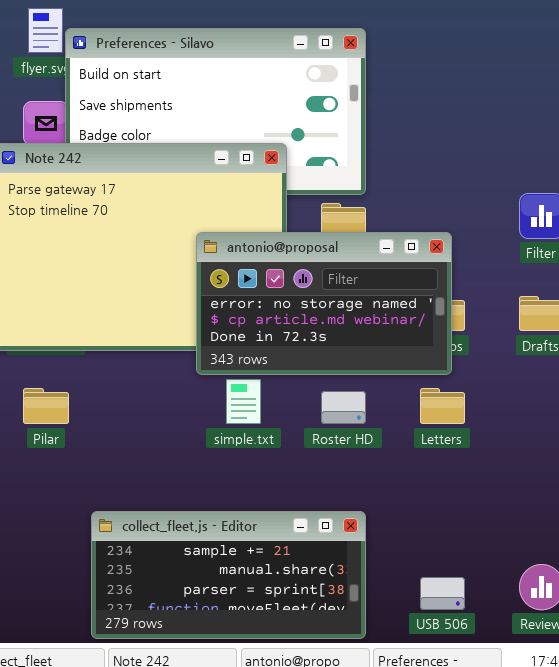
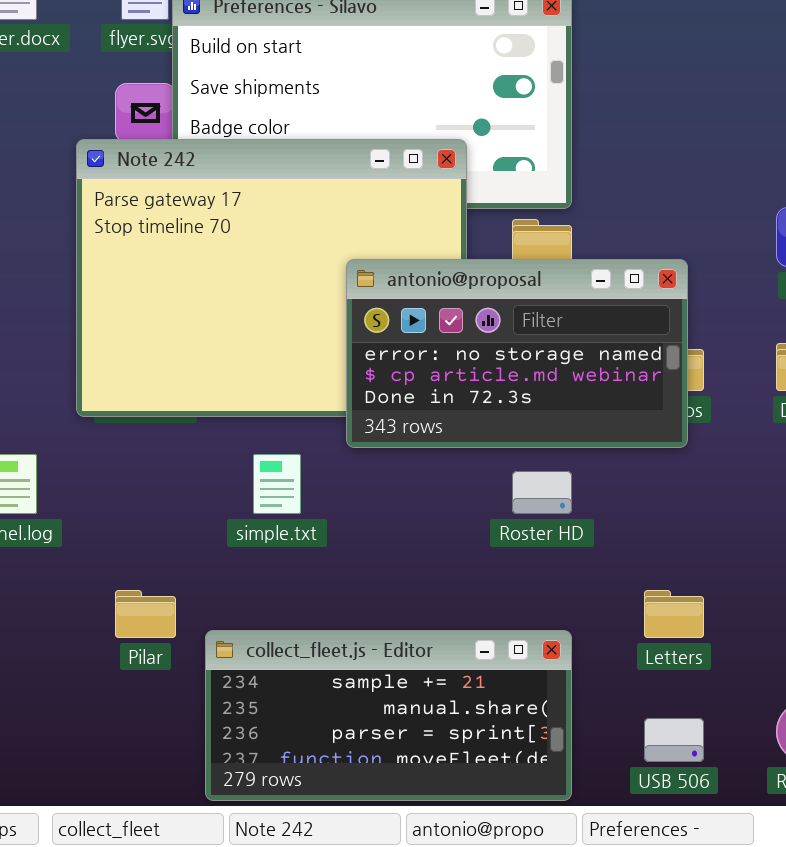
simple.txt: [226,379,261,424] -> [253,454,301,514], moved
Pilar: [23,388,69,424] -> [115,590,176,638], moved
Letters: [420,388,465,424] -> [644,590,704,638], moved

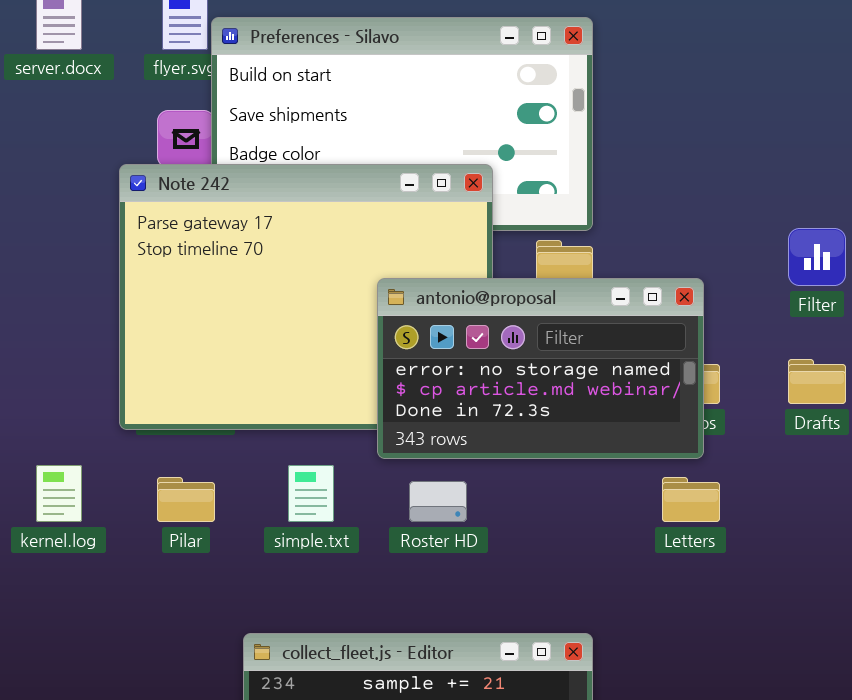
Roster HD: [512,471,572,514] -> [409,481,467,522], moved
Pilar: [115,590,176,638] -> [157,477,215,522], moved
Letters: [644,590,704,638] -> [662,477,720,522], moved

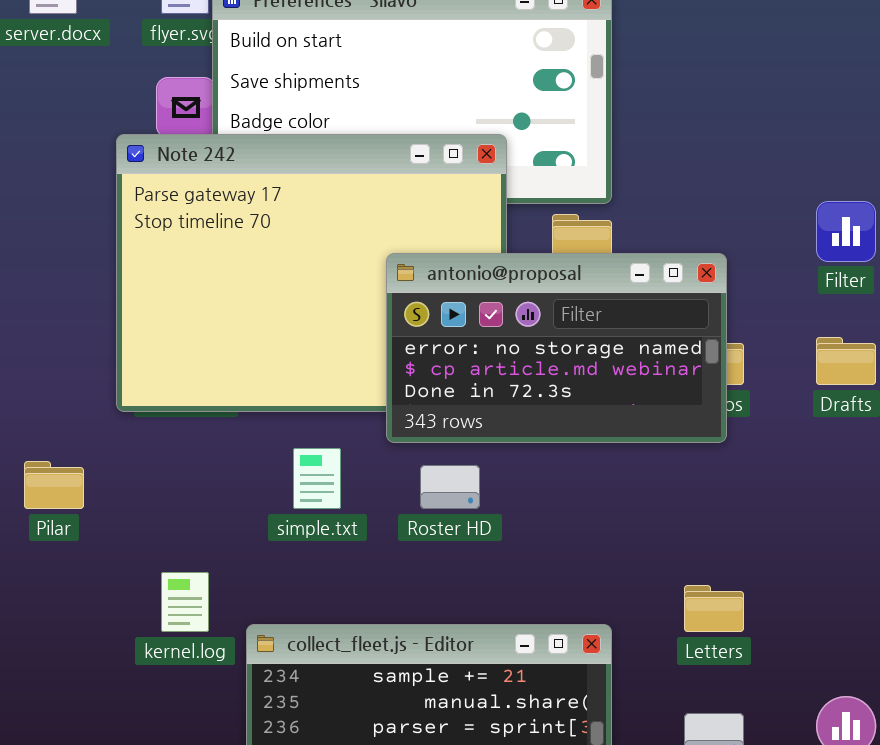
kernel.log: [36,465,82,522] -> [161,572,209,632], moved
Pilar: [157,477,215,522] -> [24,461,84,509], moved
Letters: [662,477,720,522] -> [684,585,744,632], moved

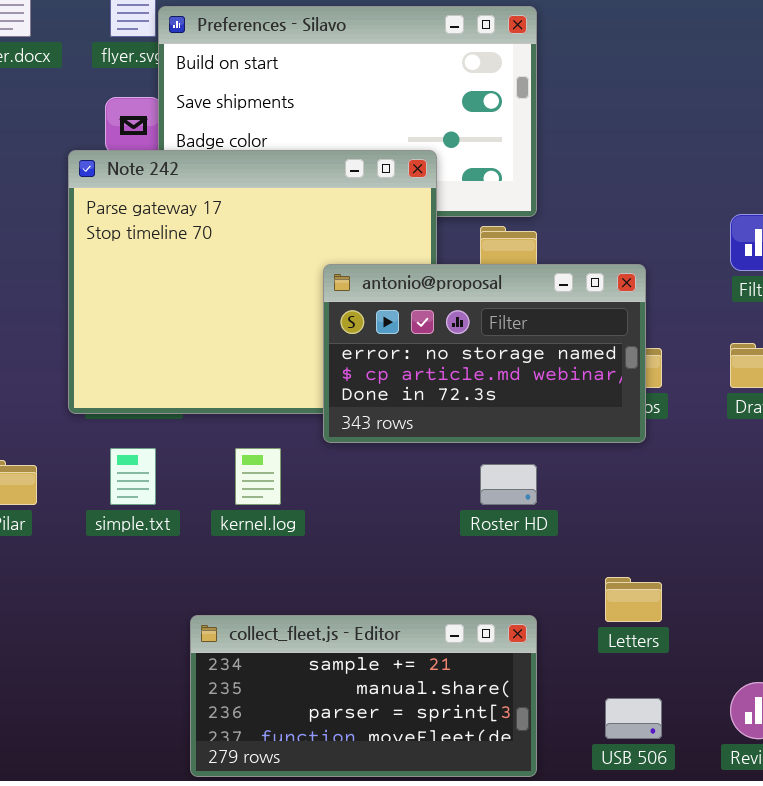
simple.txt: [293,448,341,509] -> [110,448,156,505], moved
Roster HD: [420,465,480,509] -> [480,464,537,505], moved
kernel.log: [161,572,209,632] -> [235,448,281,505], moved

